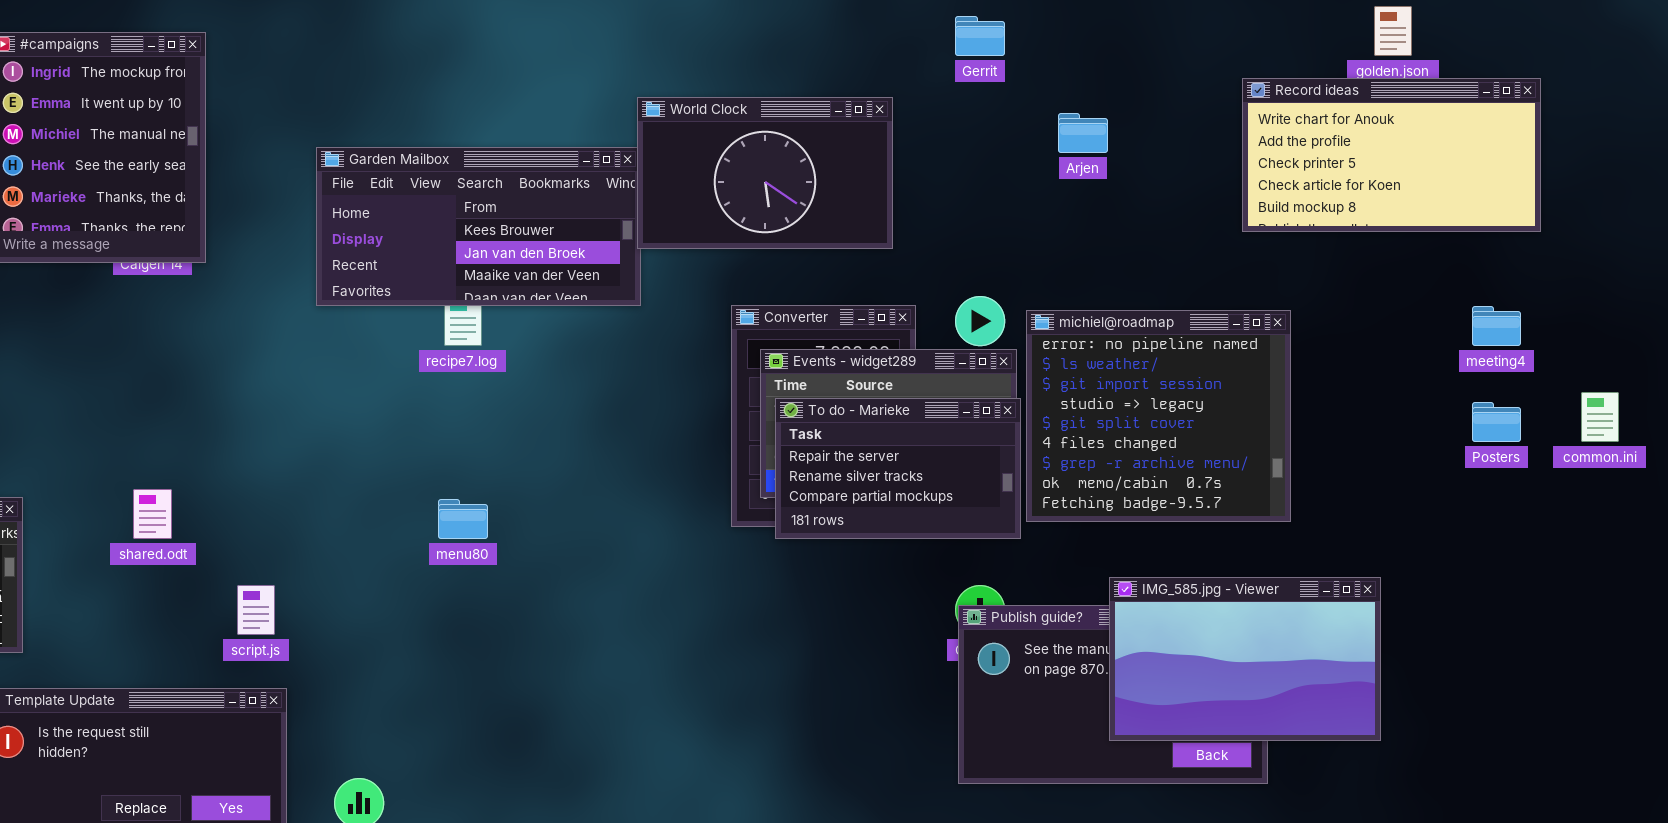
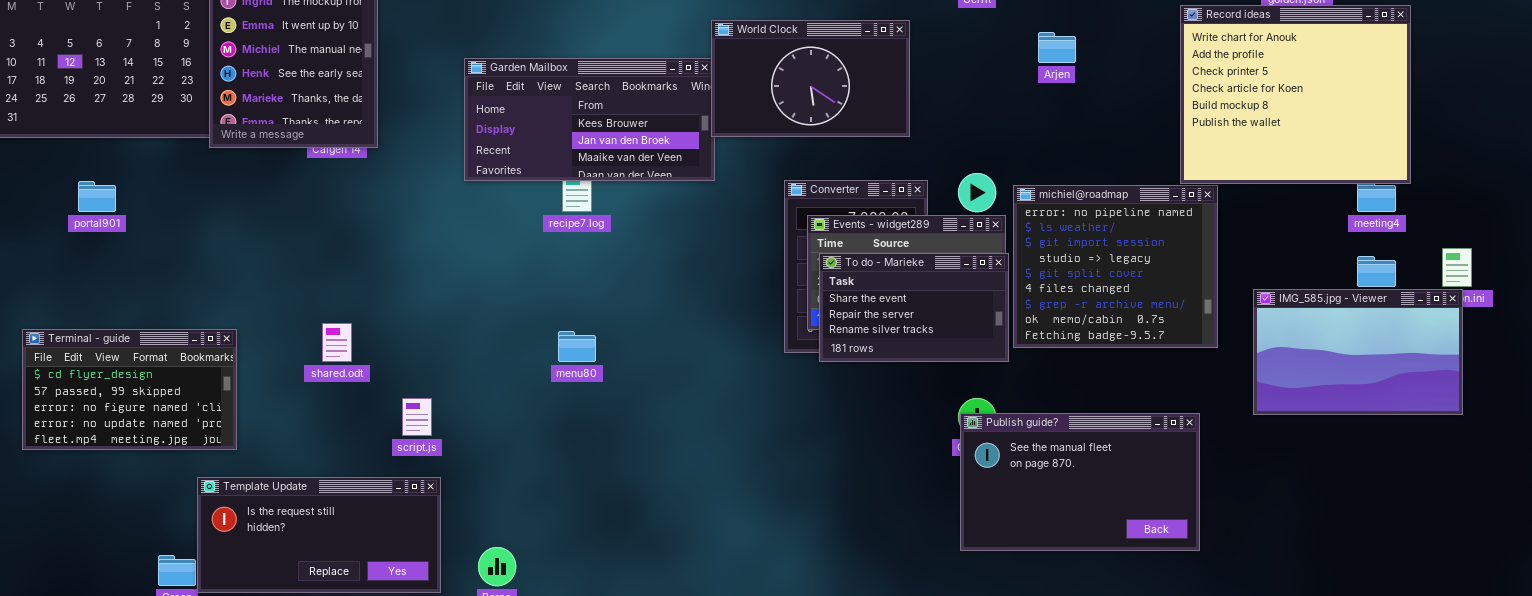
Record ideas: [1242,78,1541,232] -> [1180,5,1411,184], resized
To do - Marieke: [775,398,1021,539] -> [819,253,1009,362], scrolled up 1 row
IMG_585.jpg - Viewer: [1109,577,1381,741] -> [1253,289,1463,415], moved

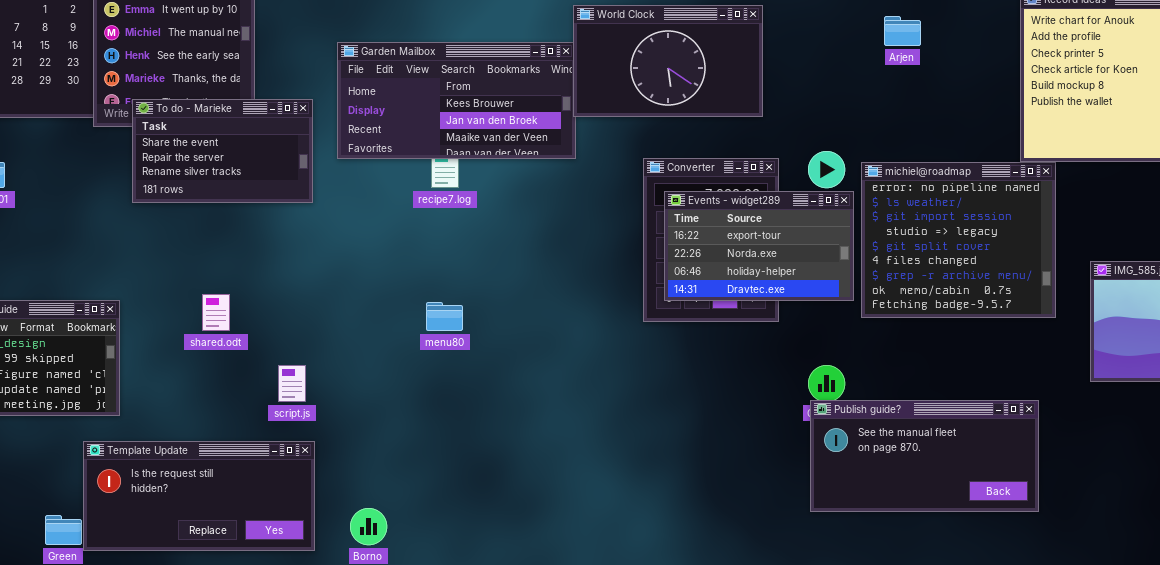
To do - Marieke: [819,253,1009,362] -> [132,99,313,203], moved
Publish guide?: [960,413,1200,551] -> [810,400,1039,512], resized

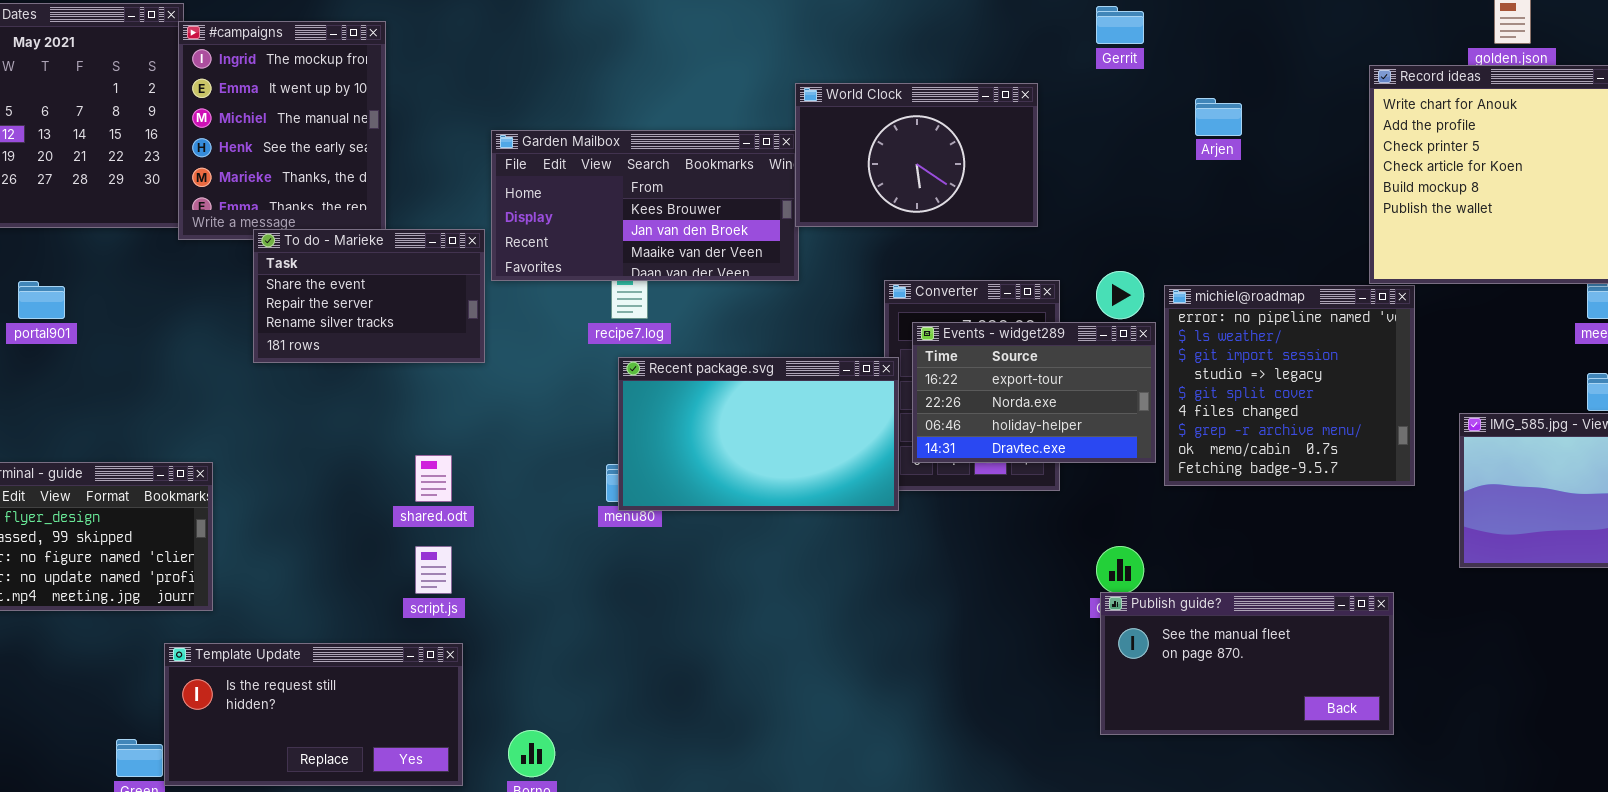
To do - Marieke: [132,99,313,203] -> [253,229,485,363], moved
Recent package.svg: none -> [618,357,899,511], opened
shared.odt: [202,294,230,331] -> [415,455,452,502], moved

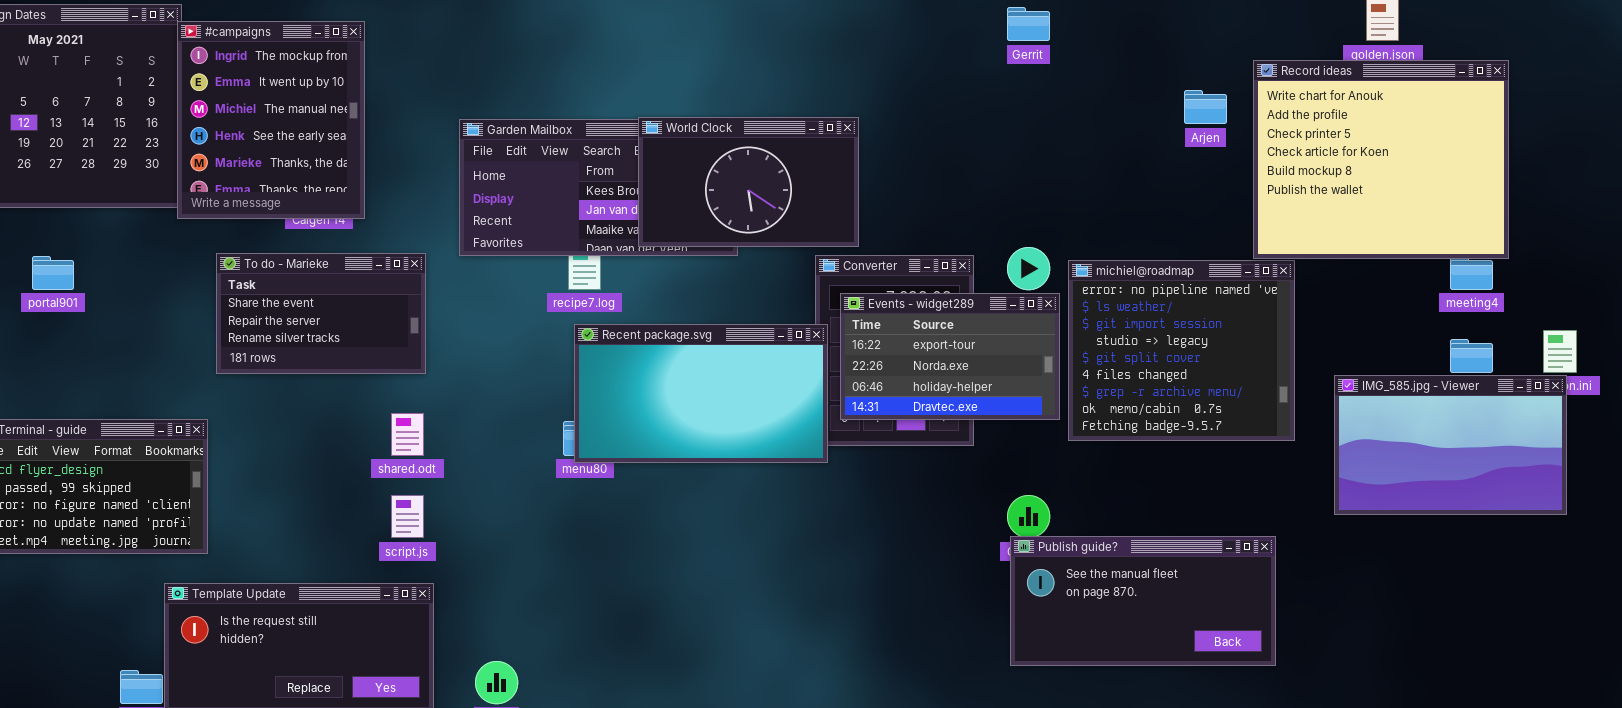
World Clock: [795,83,1038,227] -> [638,117,859,247], moved
Arjen: [1195,98,1242,136] -> [1184,90,1227,124], moved
To do - Marieke: [253,229,485,363] -> [216,253,426,374], moved

